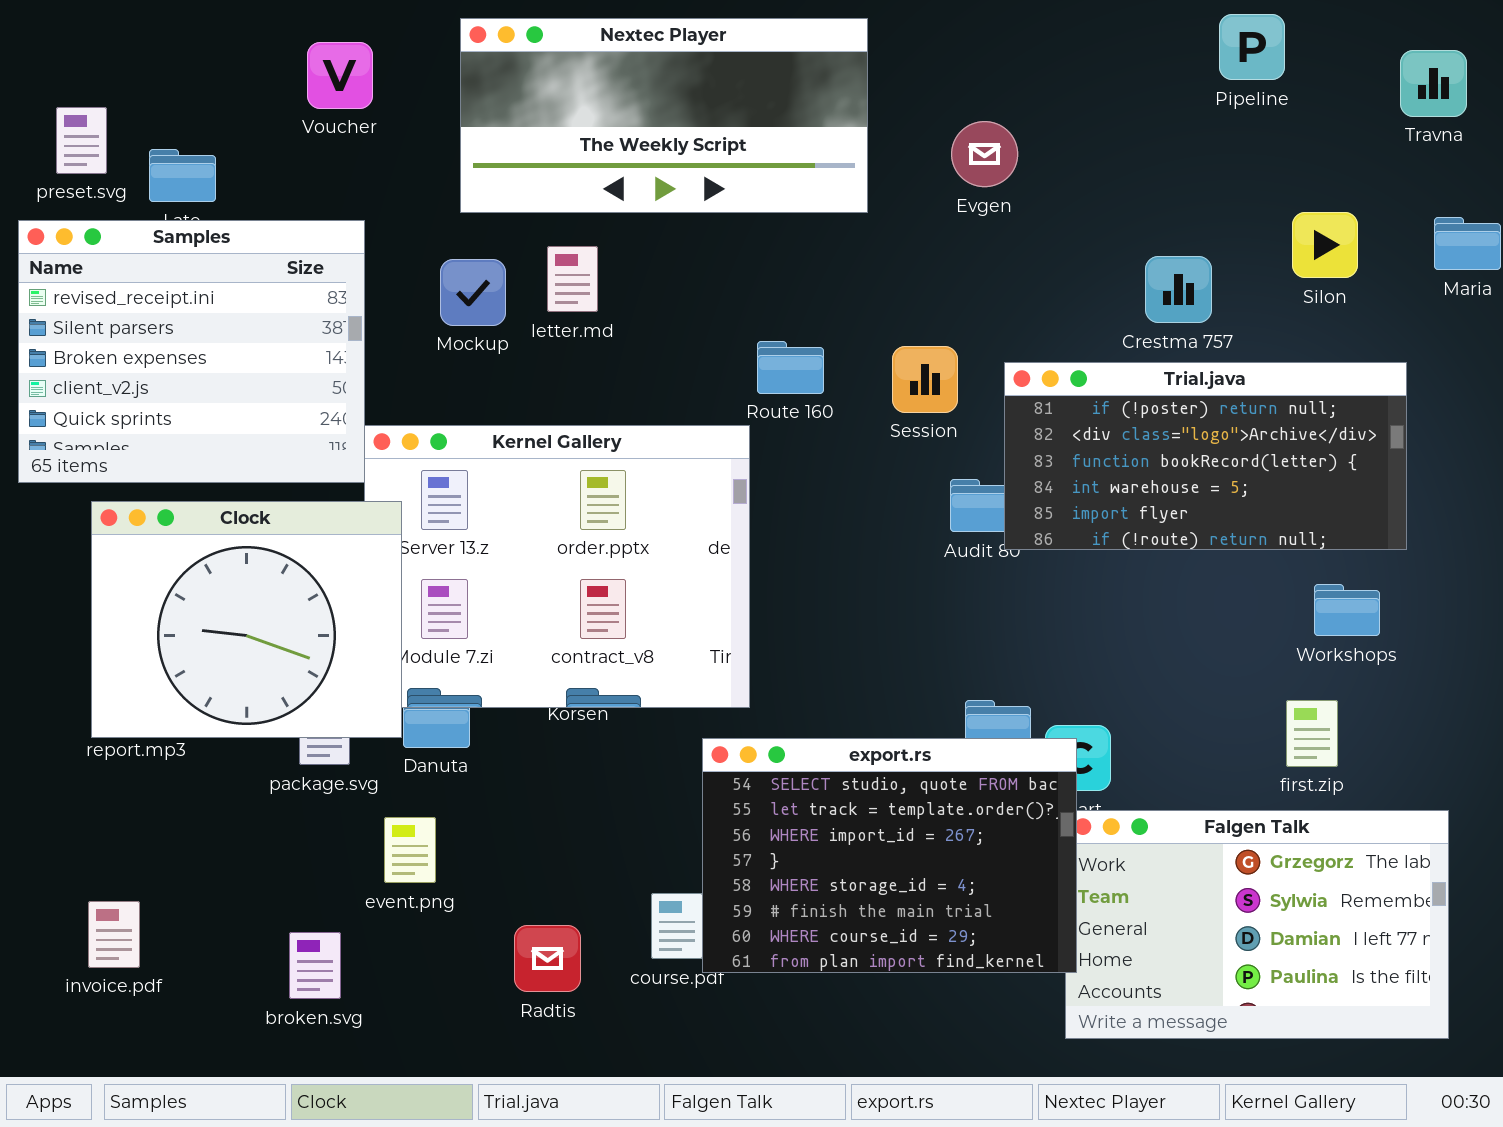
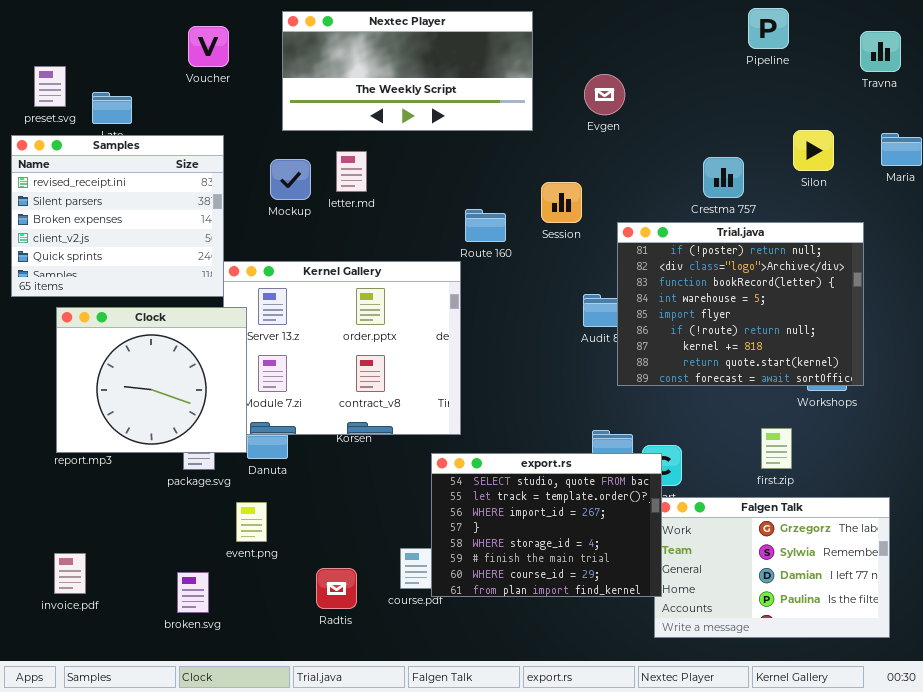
Session: [892,346,958,413] -> [541,182,582,223], moved
Trial.java: [1004,362,1407,550] -> [617,222,864,386], resized
first.zip: [1286,700,1338,767] -> [761,428,792,469], moved

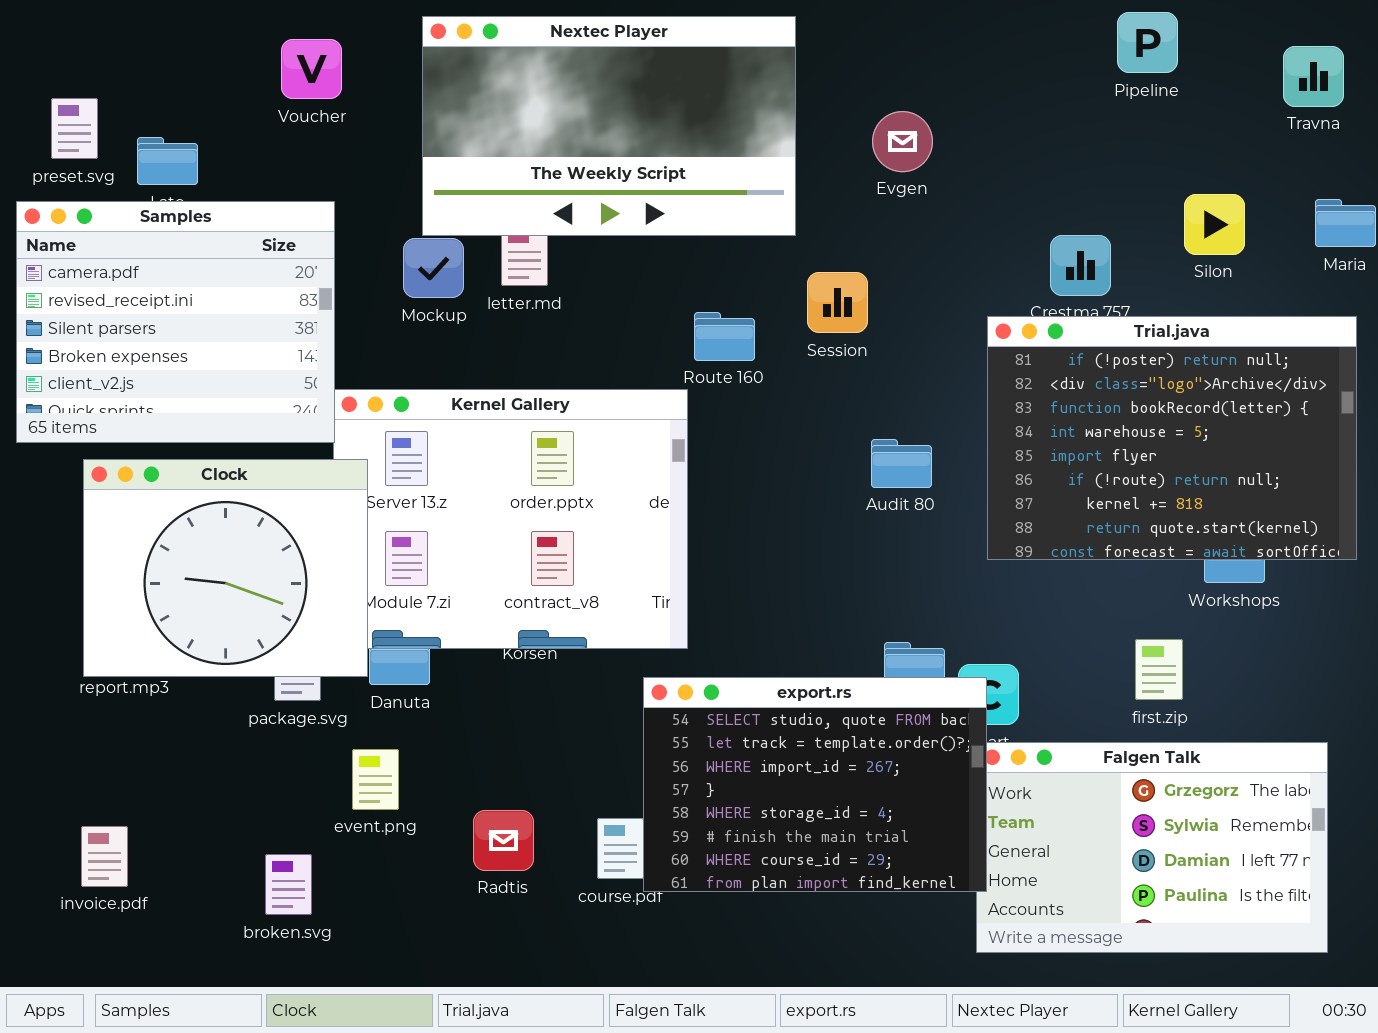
Nextec Player: [282,11,533,131] -> [422,16,796,236], resized
Samples: [11,135,224,297] -> [16,201,335,443], scrolled up 1 row
Trial.java: [617,222,864,386] -> [987,316,1357,560], moved
Radtis: [316,568,357,609] -> [473,810,534,871], moved

